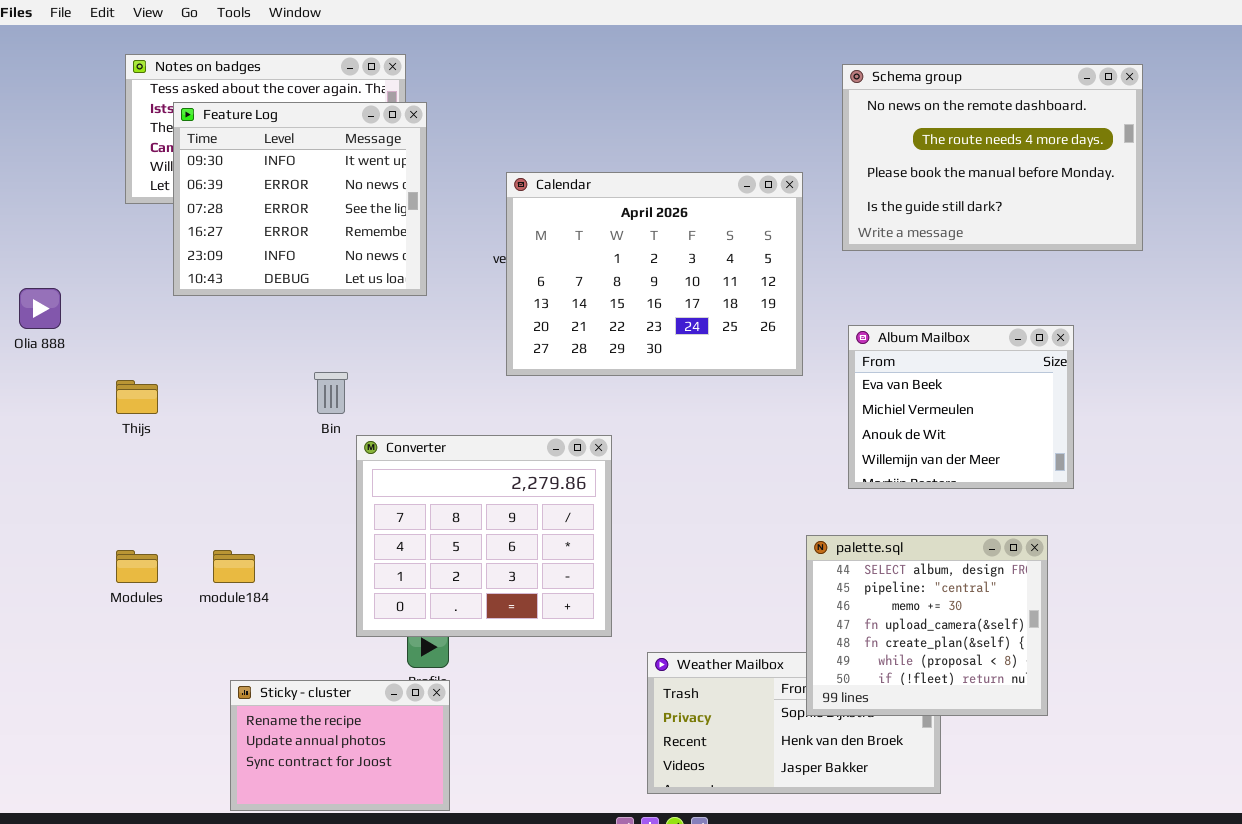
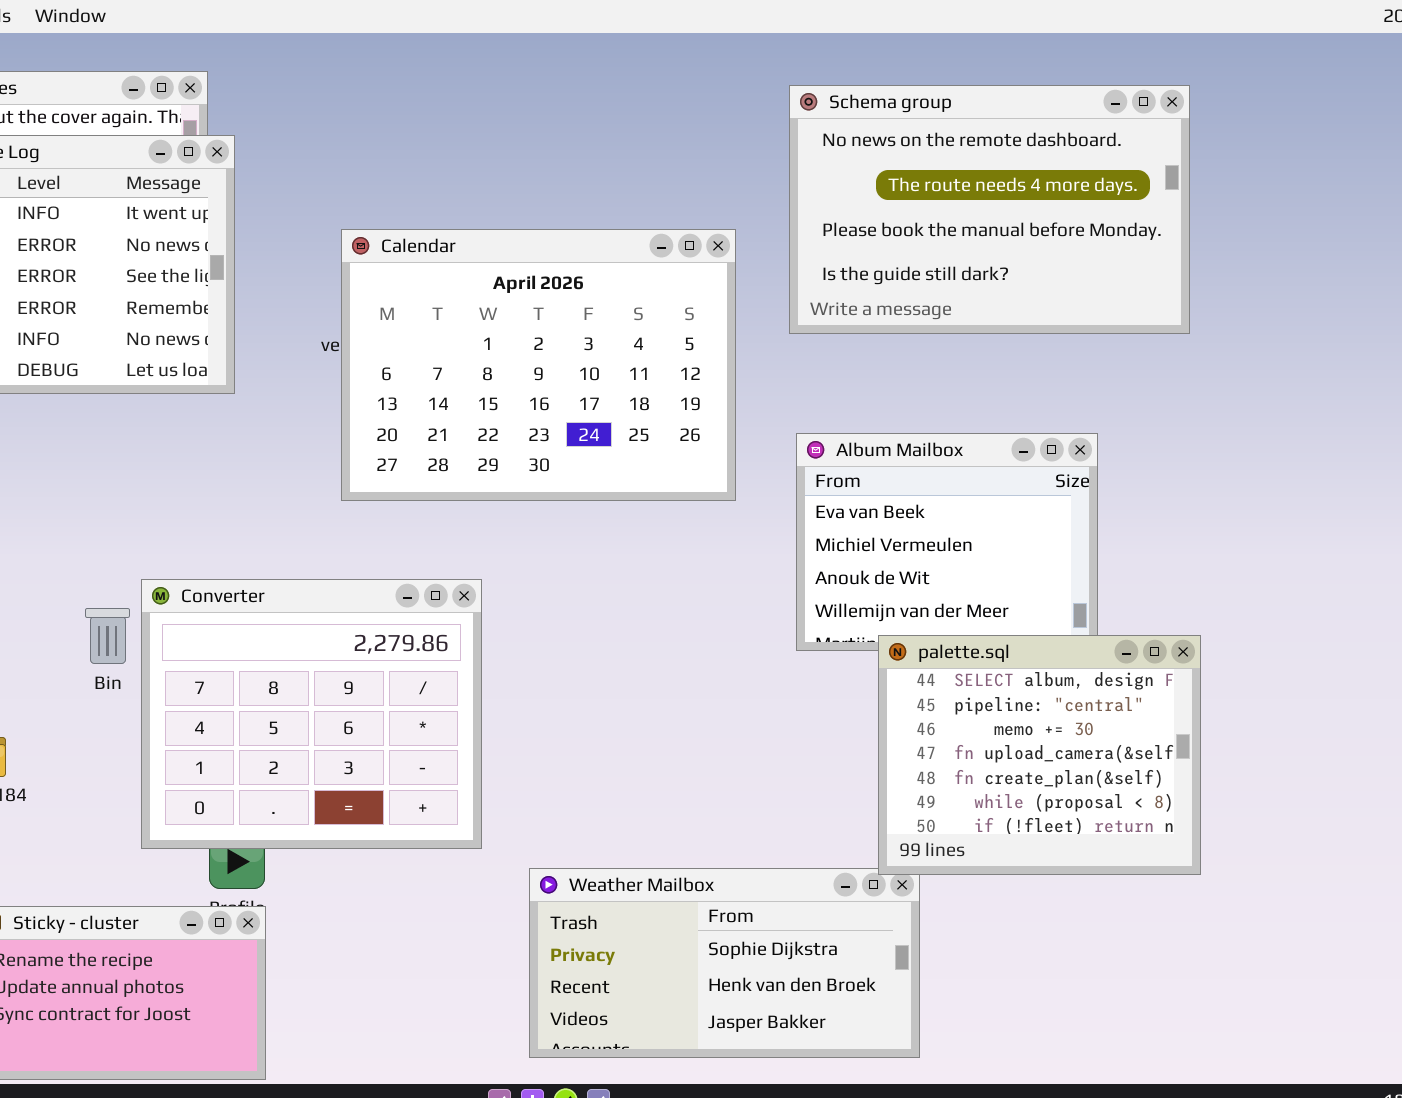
Bin: [314,372,348,414] -> [85,608,130,664], moved
palette.sql: [806,535,1048,716] -> [878,635,1201,875], moved

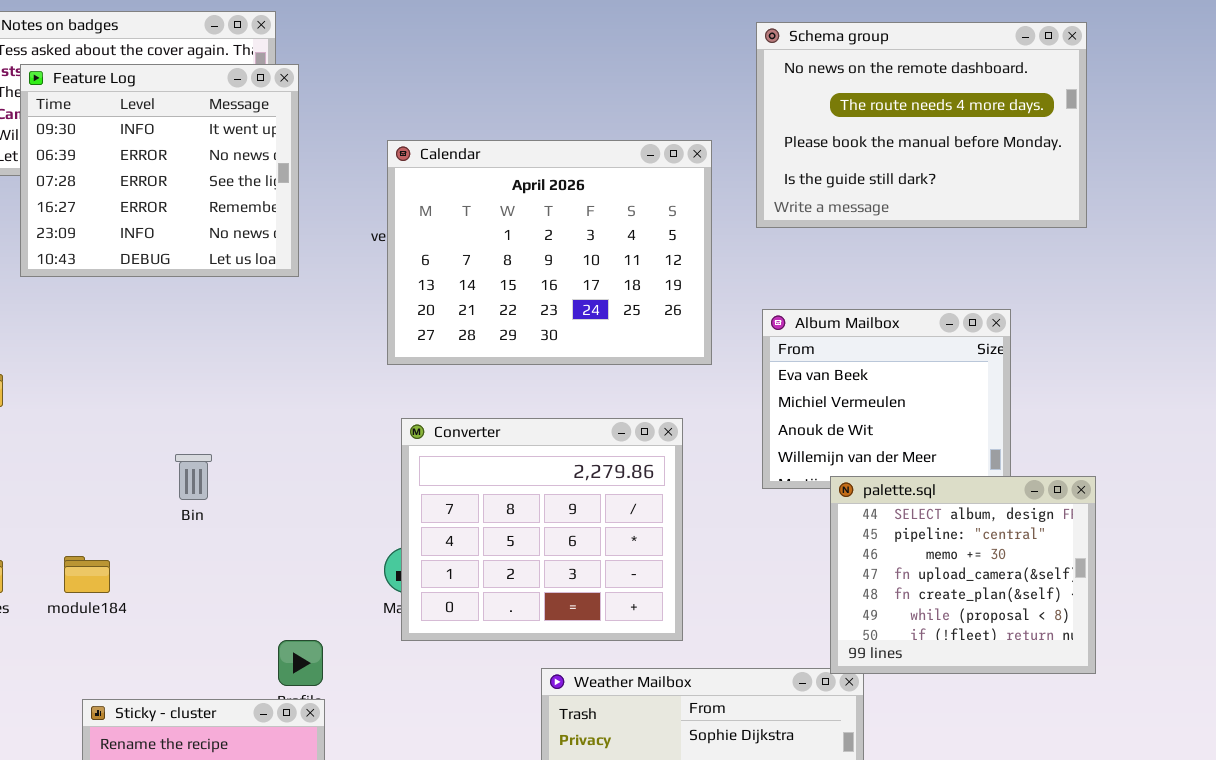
Converter: [141,579,482,849] -> [401,418,683,641], moved

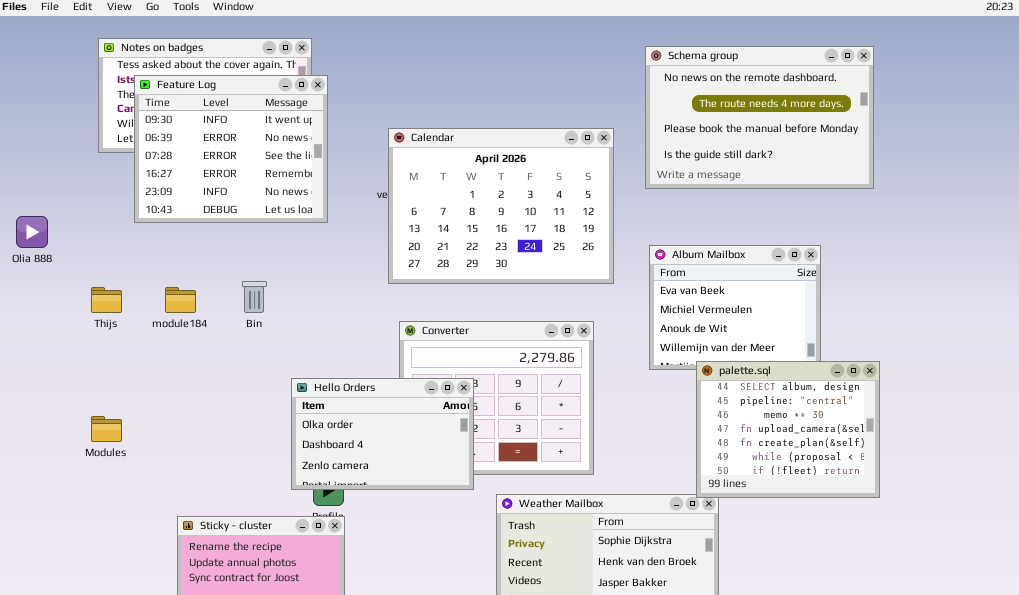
Bin: [175,454,212,500] -> [242,281,267,313], moved
Hello Orders: none -> [291,378,474,490], opened
module184: [64,556,110,593] -> [165,287,196,313], moved

